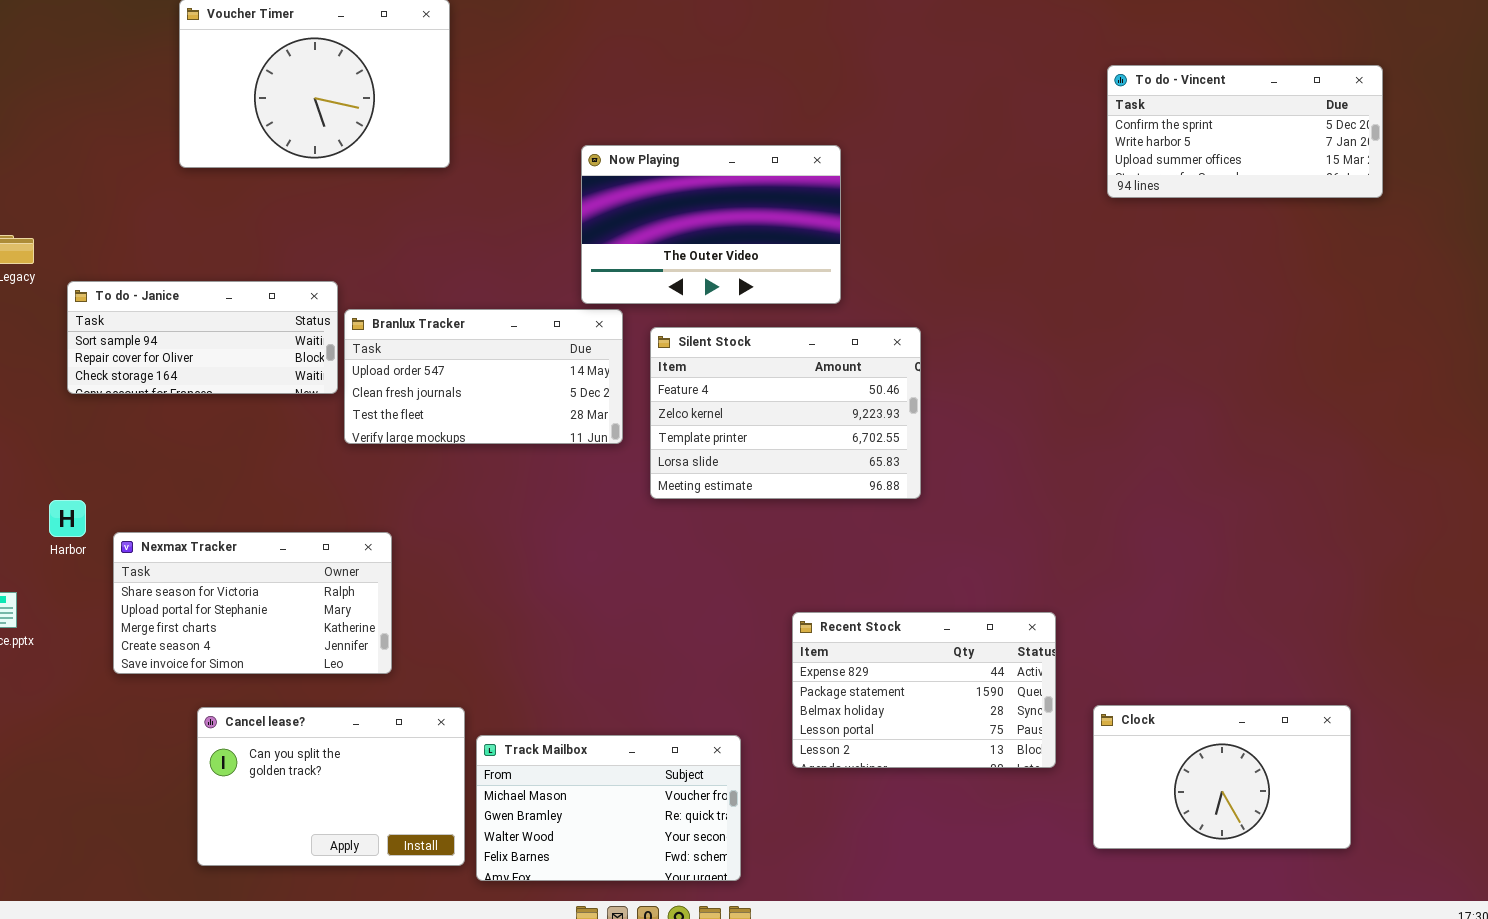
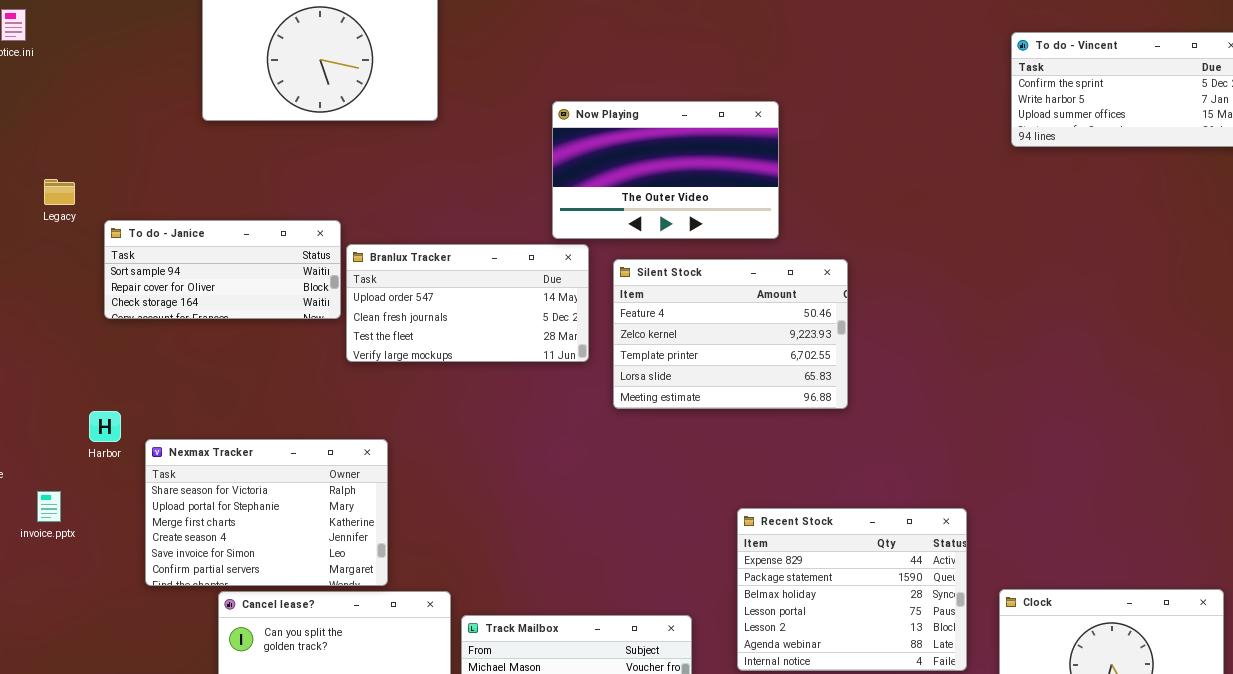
Nexmax Tracker: [113,532,392,674] -> [145,439,388,586], resized
Recent Stock: [792,612,1056,768] -> [737,508,967,671], resized

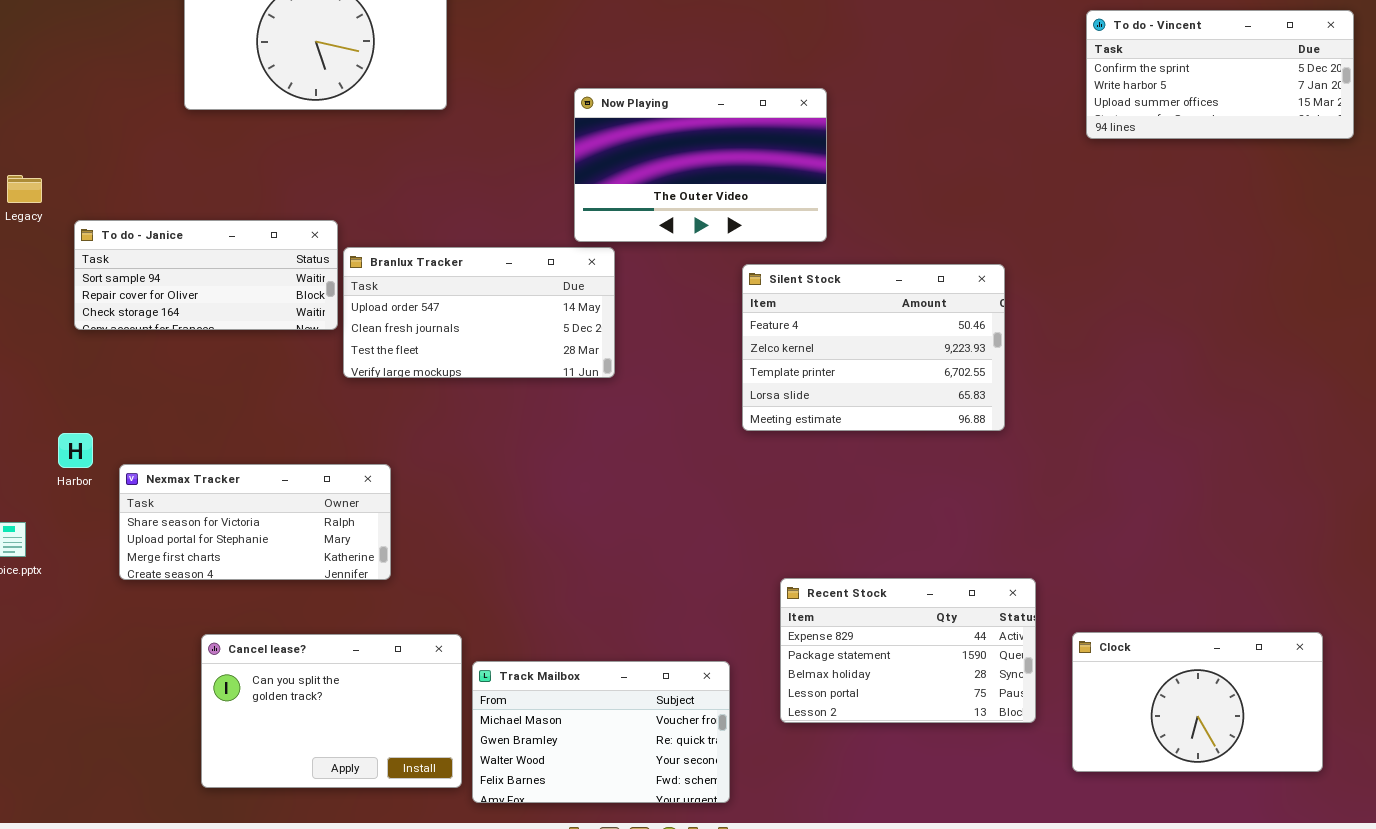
Silent Stock: [613,259,848,409] -> [742,264,1005,431], moved
Nexmax Tracker: [145,439,388,586] -> [119,464,391,580], resized
Recent Stock: [737,508,967,671] -> [780,578,1036,723], resized

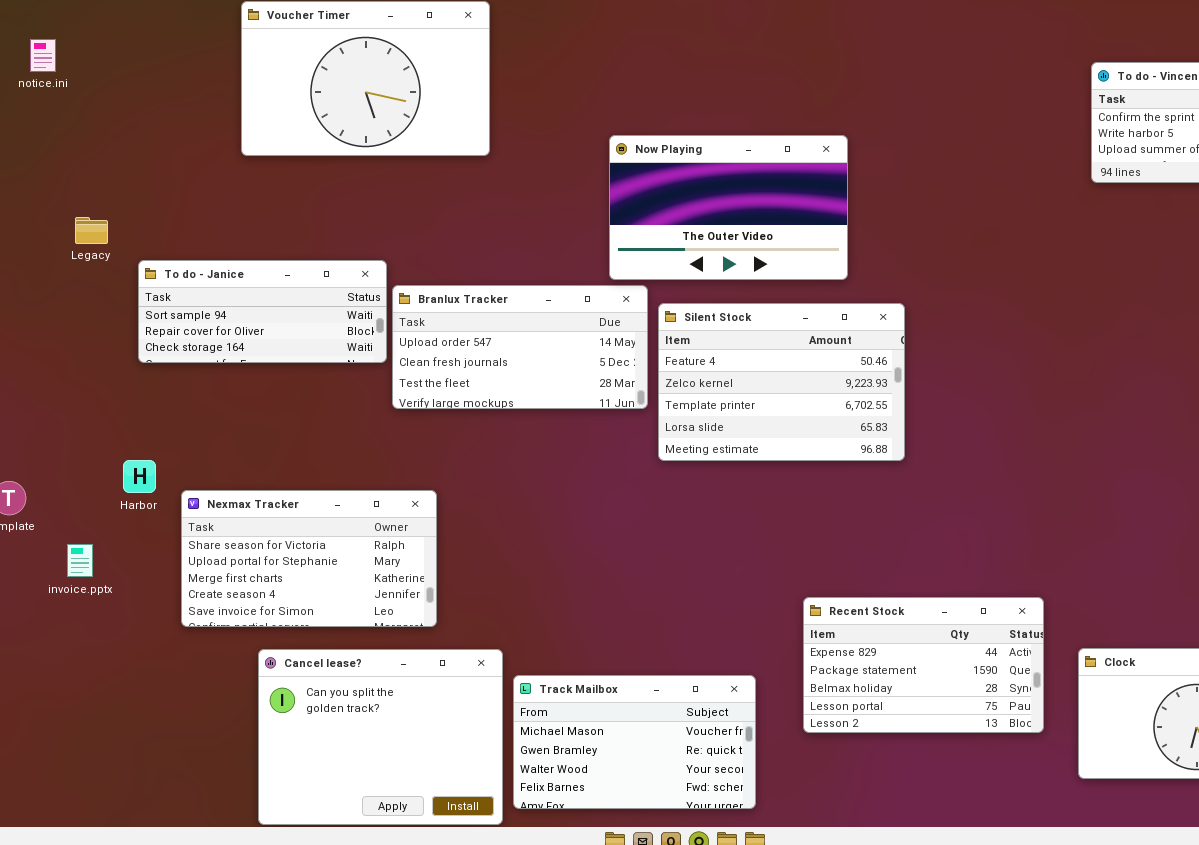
Silent Stock: [742,264,1005,431] -> [658,303,905,461], moved
Nexmax Tracker: [119,464,391,580] -> [181,490,437,627], resized
Cancel lease?: [201,634,462,788] -> [258,649,503,825], resized

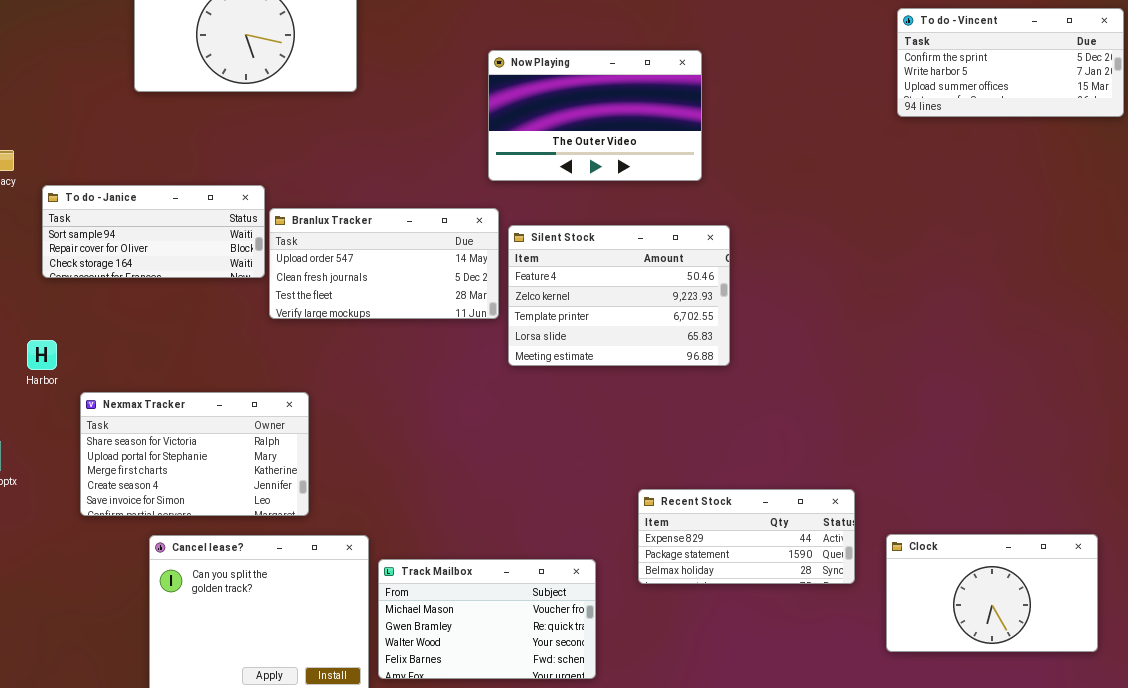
Now Playing: [609,135,848,280] -> [488,50,702,181], moved
Harbor: [123,460,156,493] -> [27,340,57,370], moved
Recent Stock: [803,597,1044,733] -> [638,489,855,584], resized

